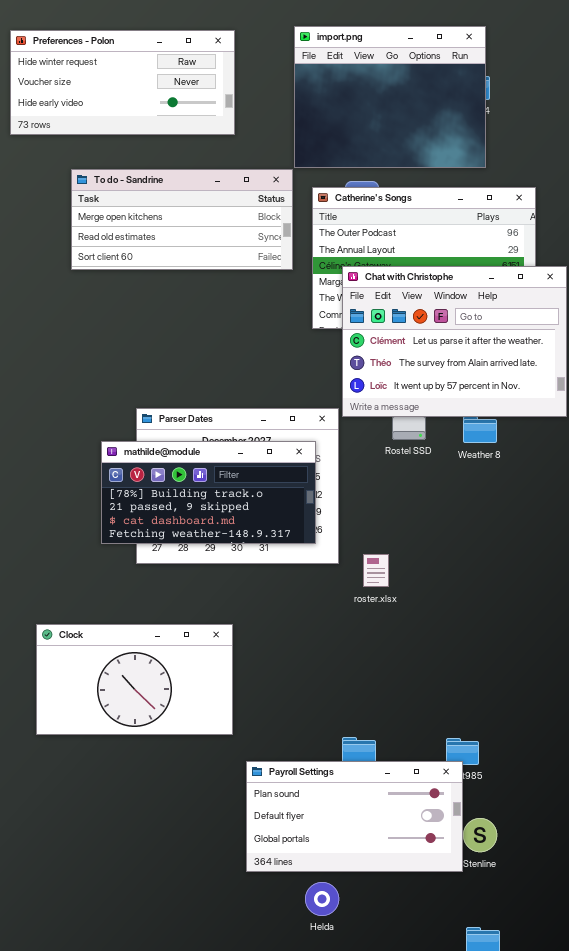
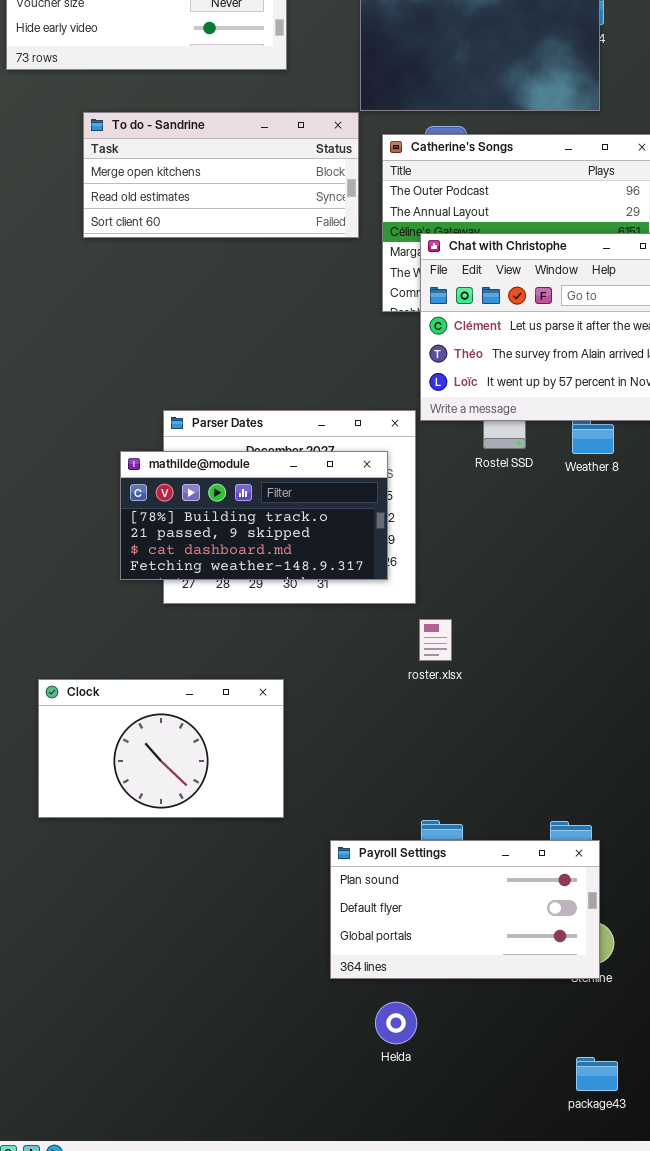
roster.xlsx: [363,554,389,587] -> [419,619,452,661], moved
Payroll Settings: [246,761,463,872] -> [330,840,600,979], moved

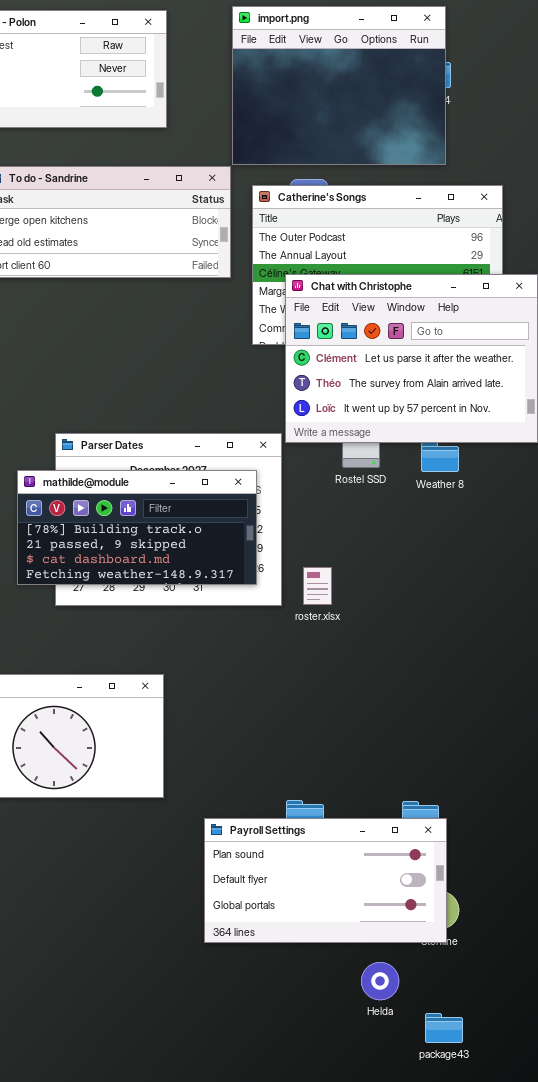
roster.xlsx: [419,619,452,661] -> [303,567,332,605], moved
Helda: [375,1002,417,1044] -> [361,962,399,1000], moved

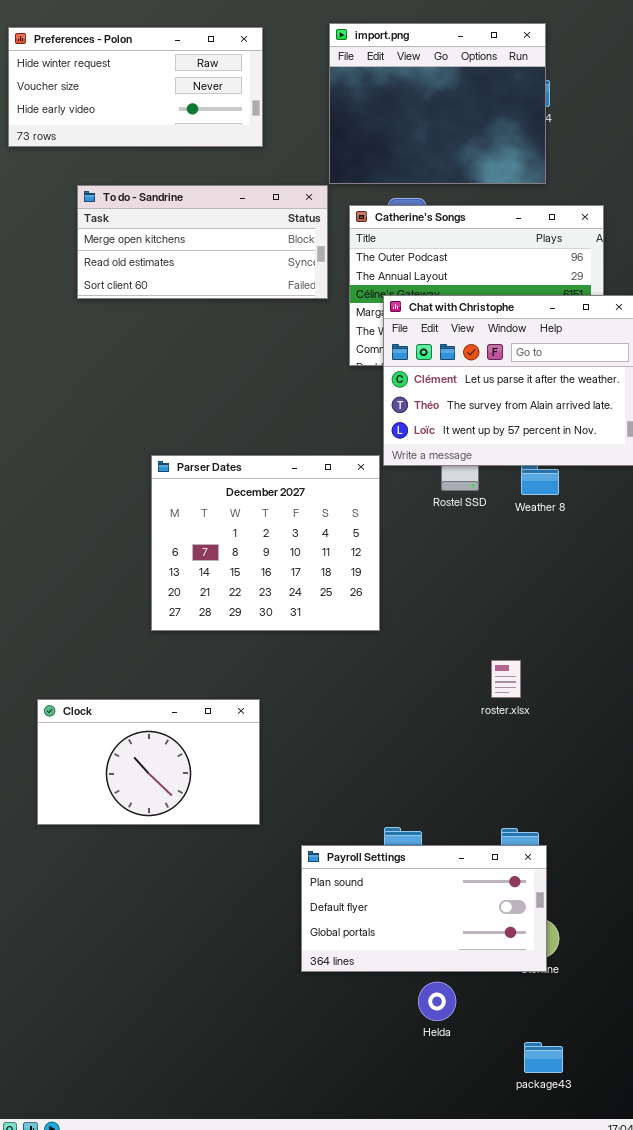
mathilde@module: [17,470,257,585] -> none, closed
roster.xlsx: [303,567,332,605] -> [491,660,521,698], moved
Helda: [361,962,399,1000] -> [418,982,456,1021], moved

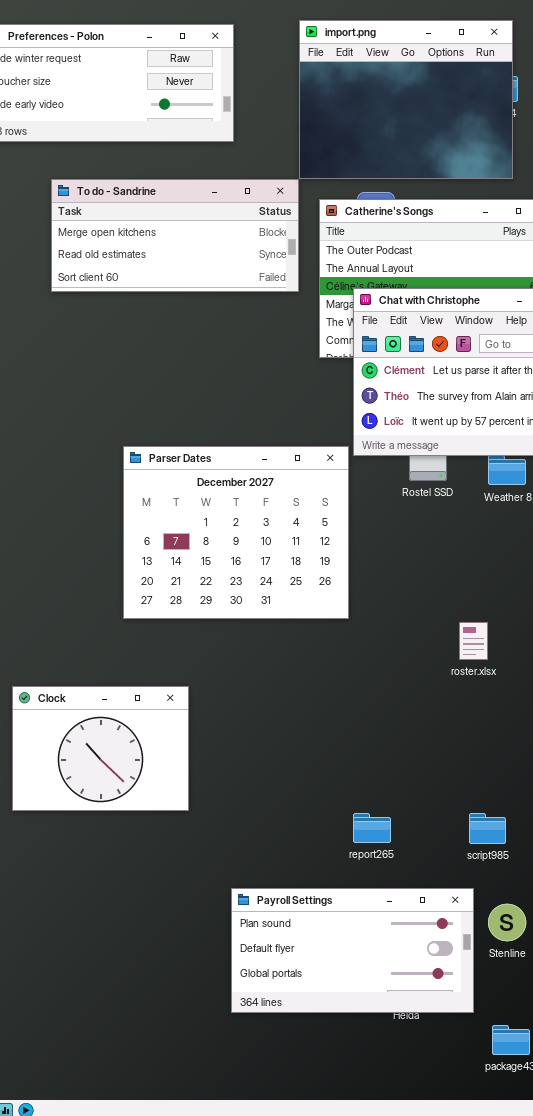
roster.xlsx: [491,660,521,698] -> [459,622,488,660], moved
Clock: [37,699,260,825] -> [12,686,189,811], resized
Payroll Settings: [301,845,547,972] -> [231,888,474,1013], moved

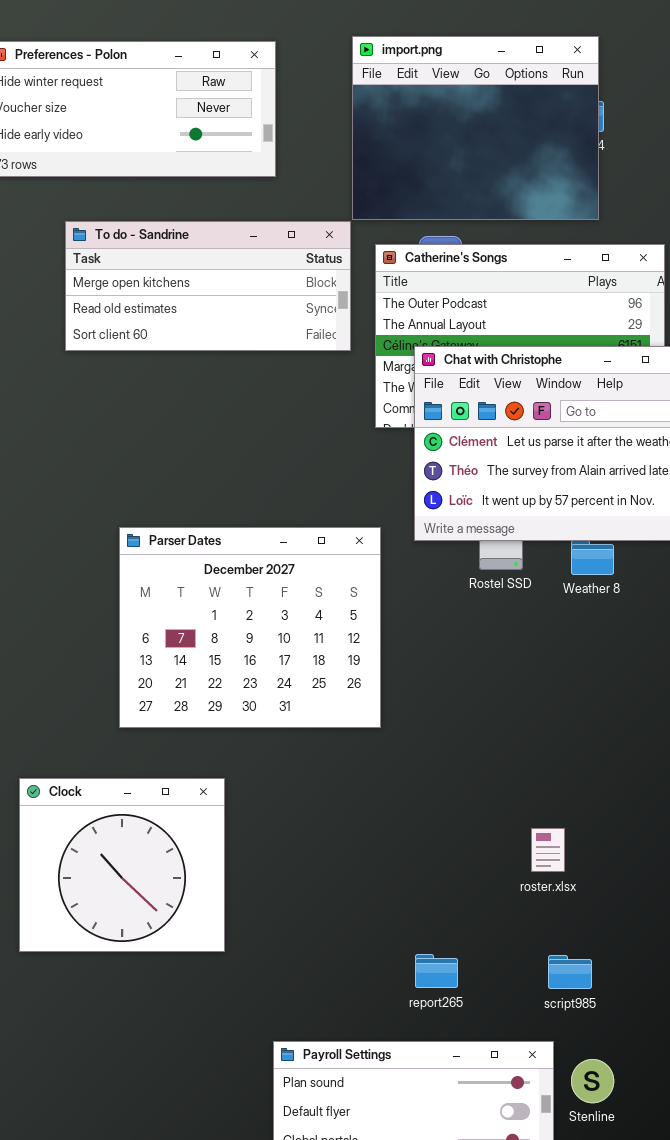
Parser Dates: [123,446,349,619] -> [119,527,381,728], moved
roster.xlsx: [459,622,488,660] -> [531,828,565,872], moved
Clock: [12,686,189,811] -> [19,778,225,952], resized

